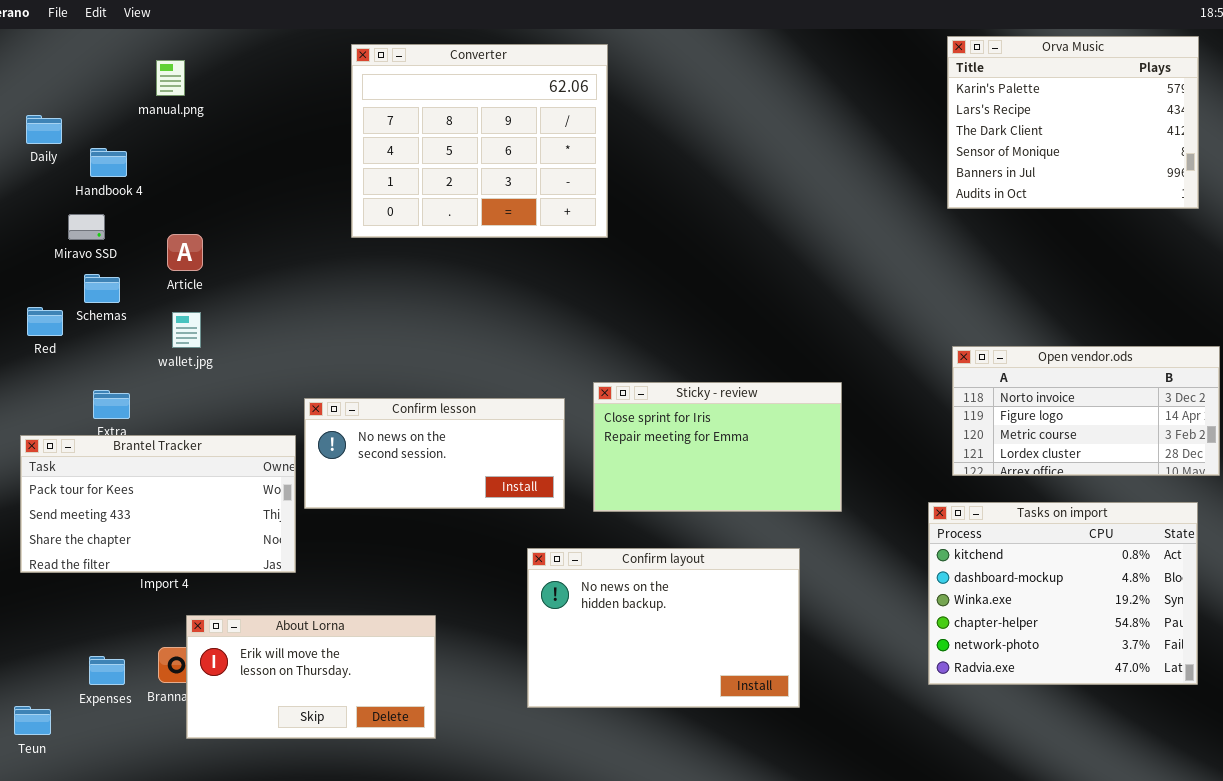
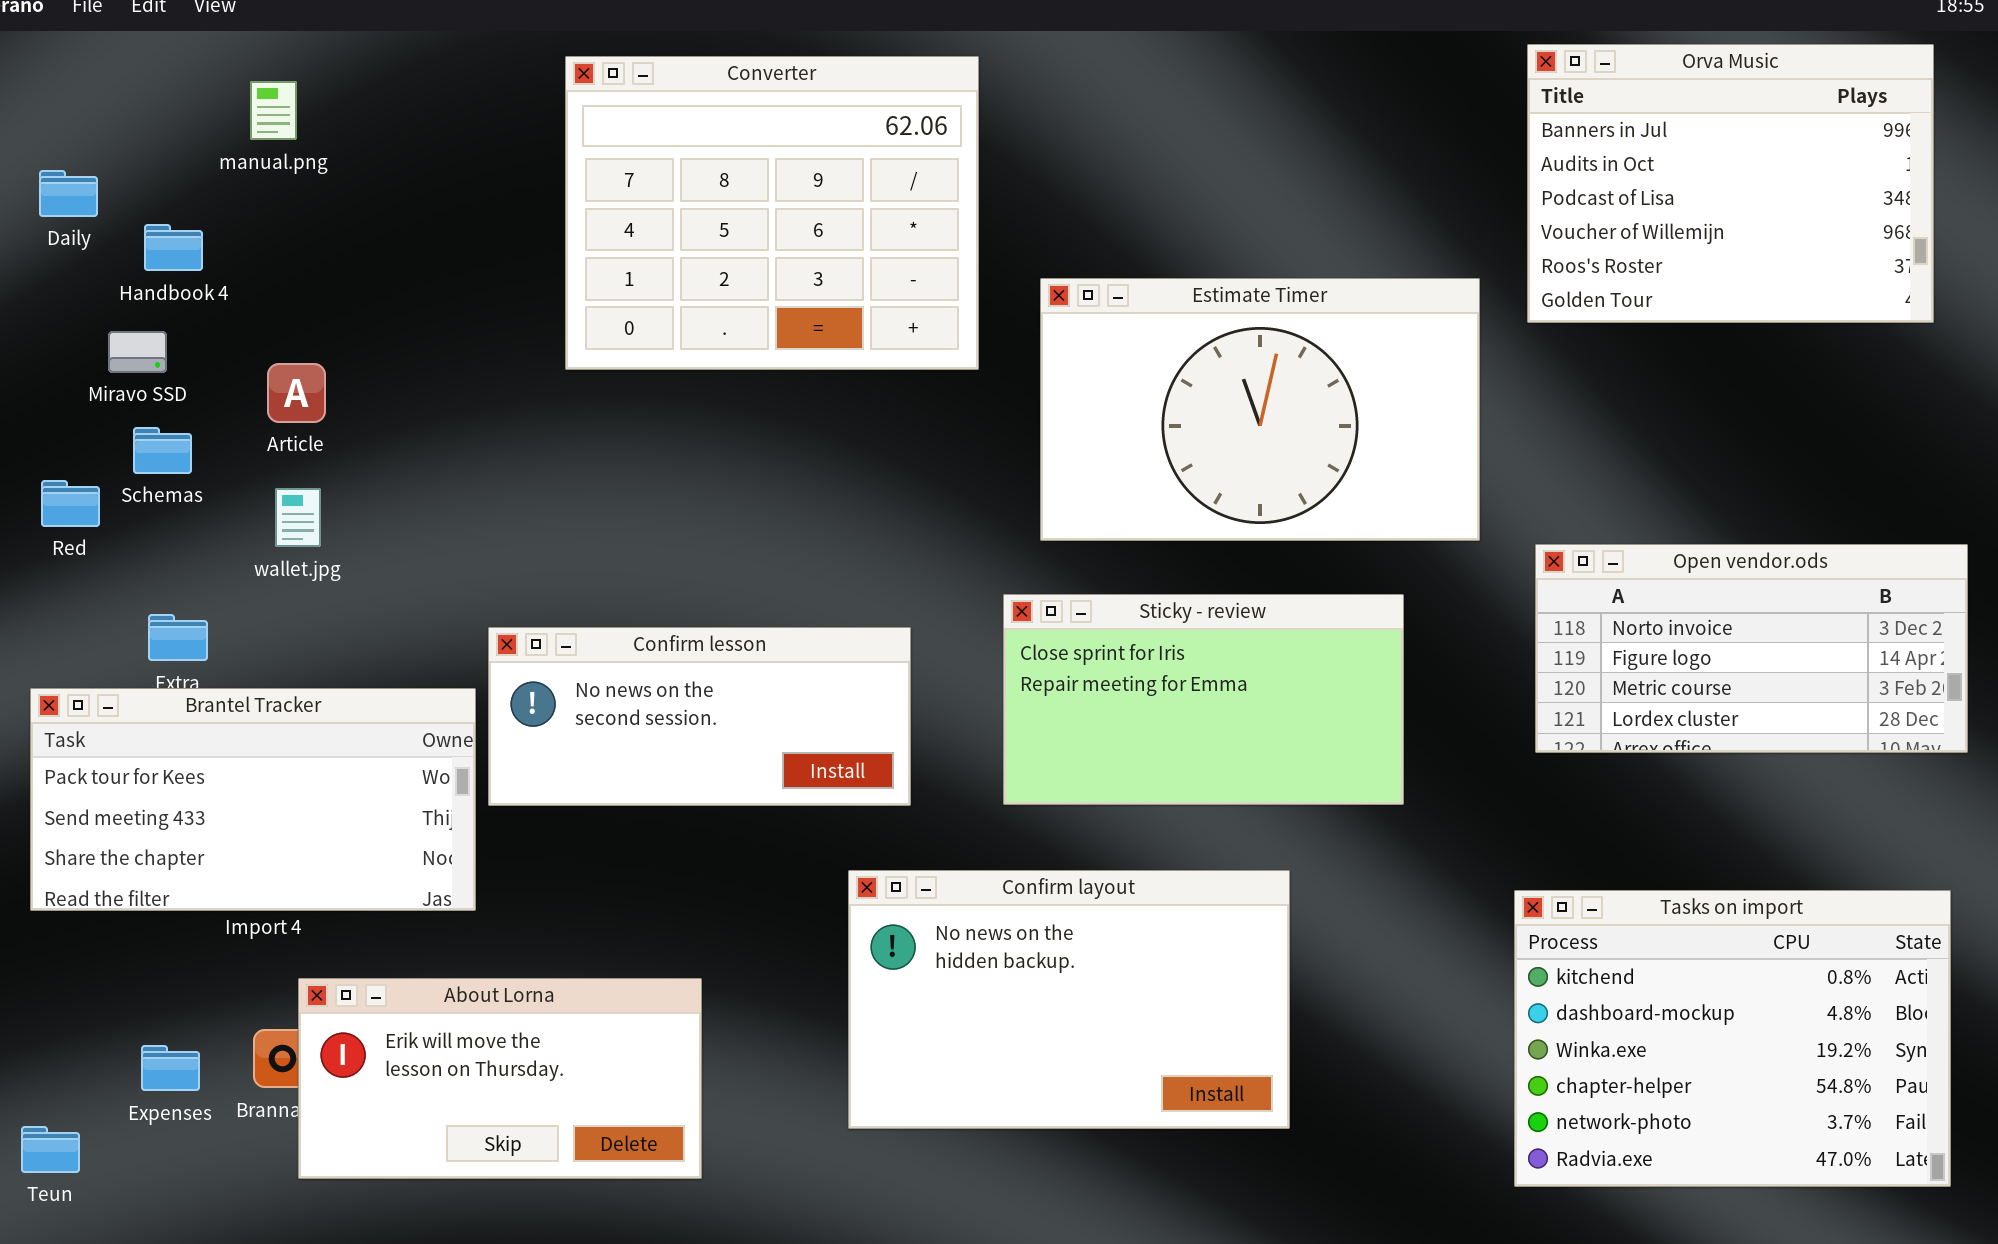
Orva Music: [947,36,1199,209] -> [1527,44,1934,323], scrolled down 4 rows
Estimate Timer: none -> [1040,278,1480,541], opened
Sticky - review: [593,382,842,512] -> [1003,594,1404,805], moved
Tasks on import: [928,502,1198,685] -> [1514,890,1951,1187], moved

